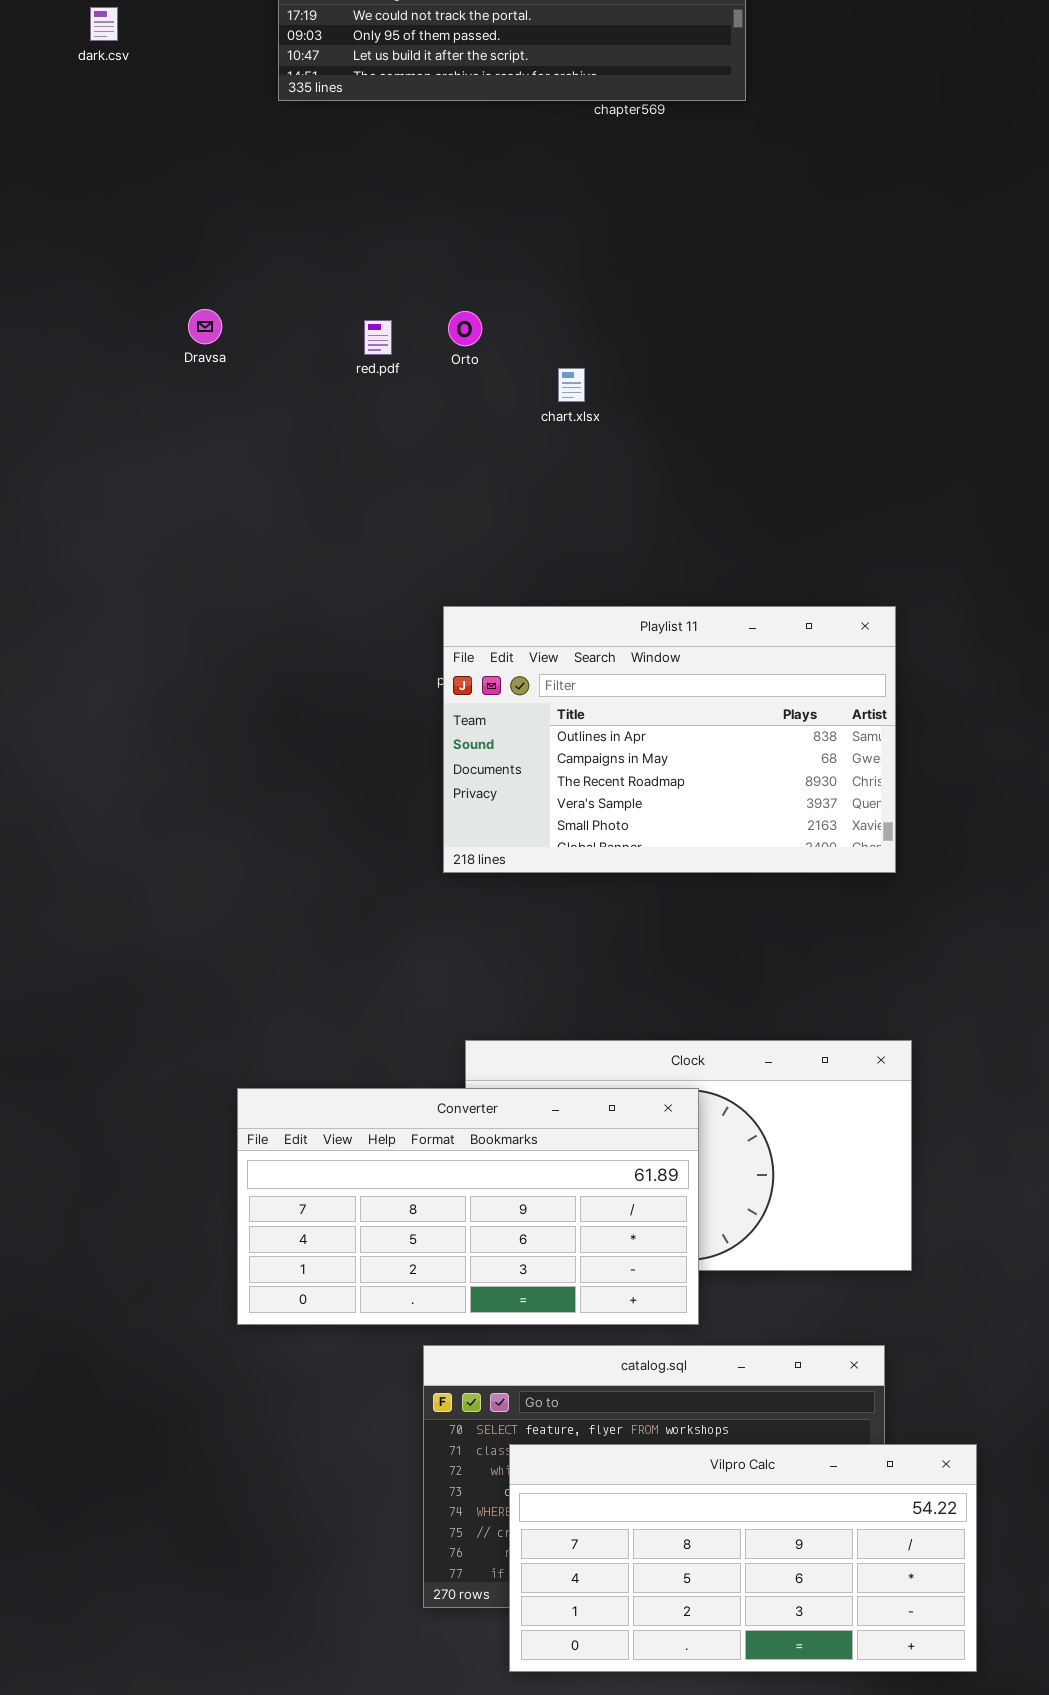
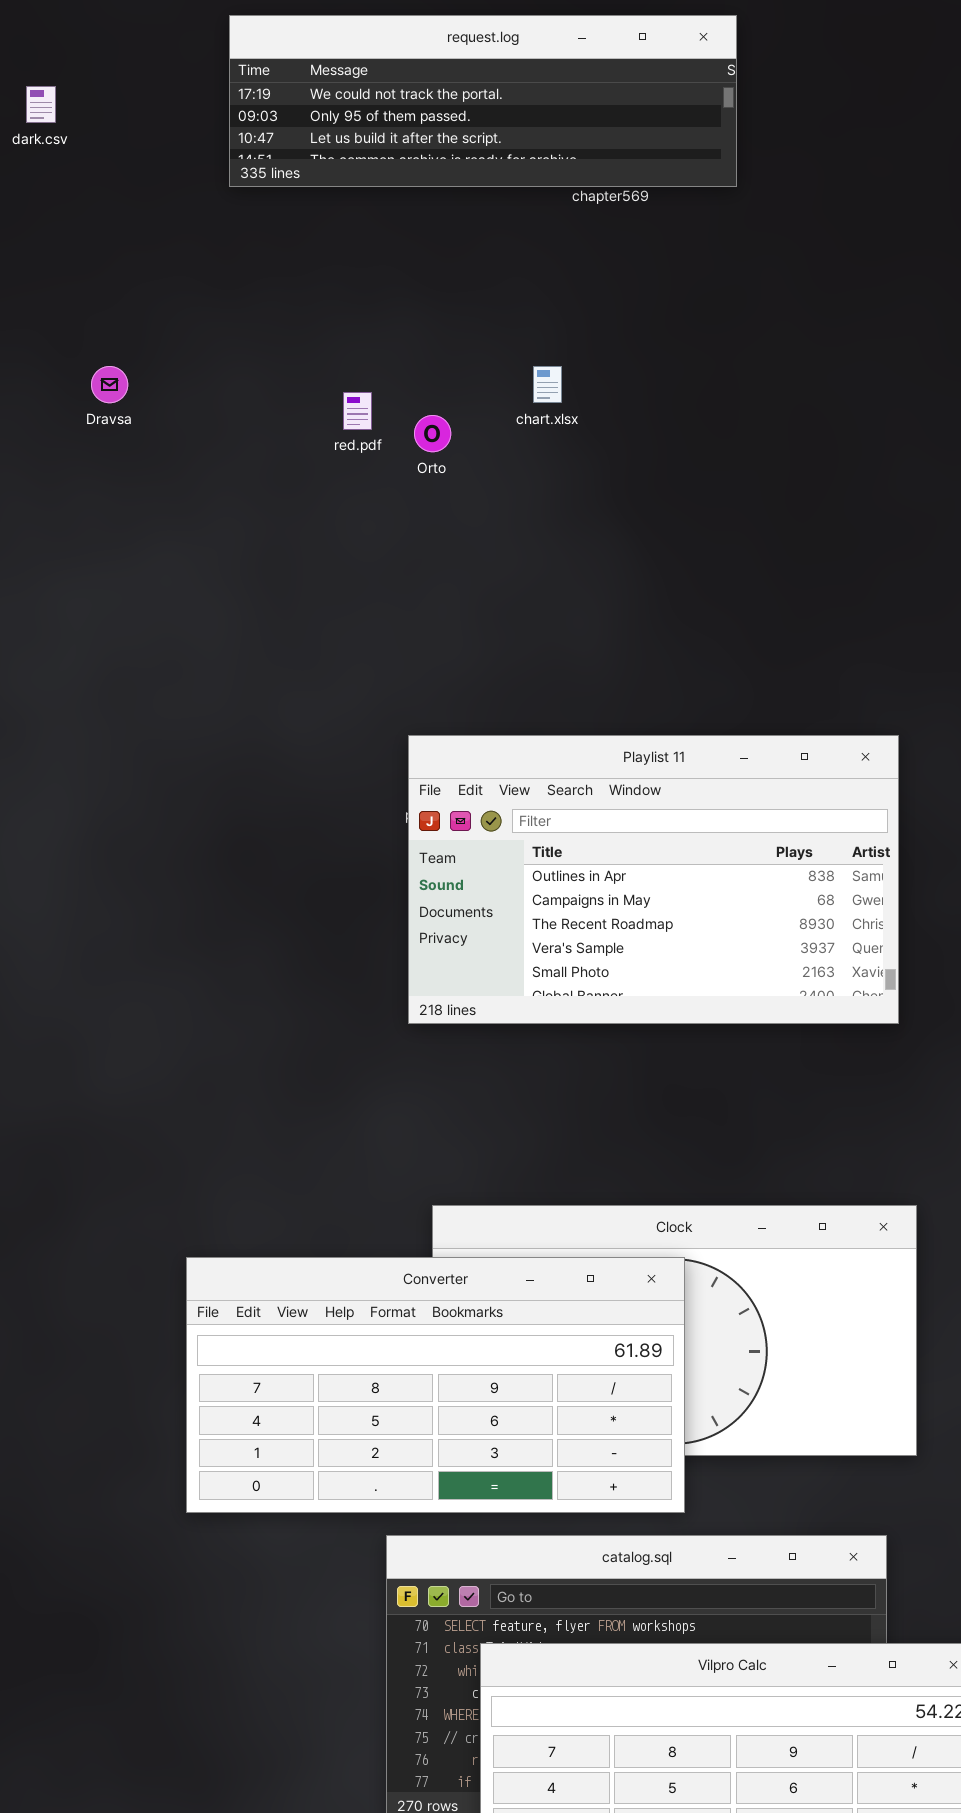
Dravsa: [188,309,222,344] -> [91,366,128,403], moved
red.pdf: [364,320,392,355] -> [343,392,372,430], moved
chart.xlsx: [558,368,585,402] -> [533,366,562,403], moved

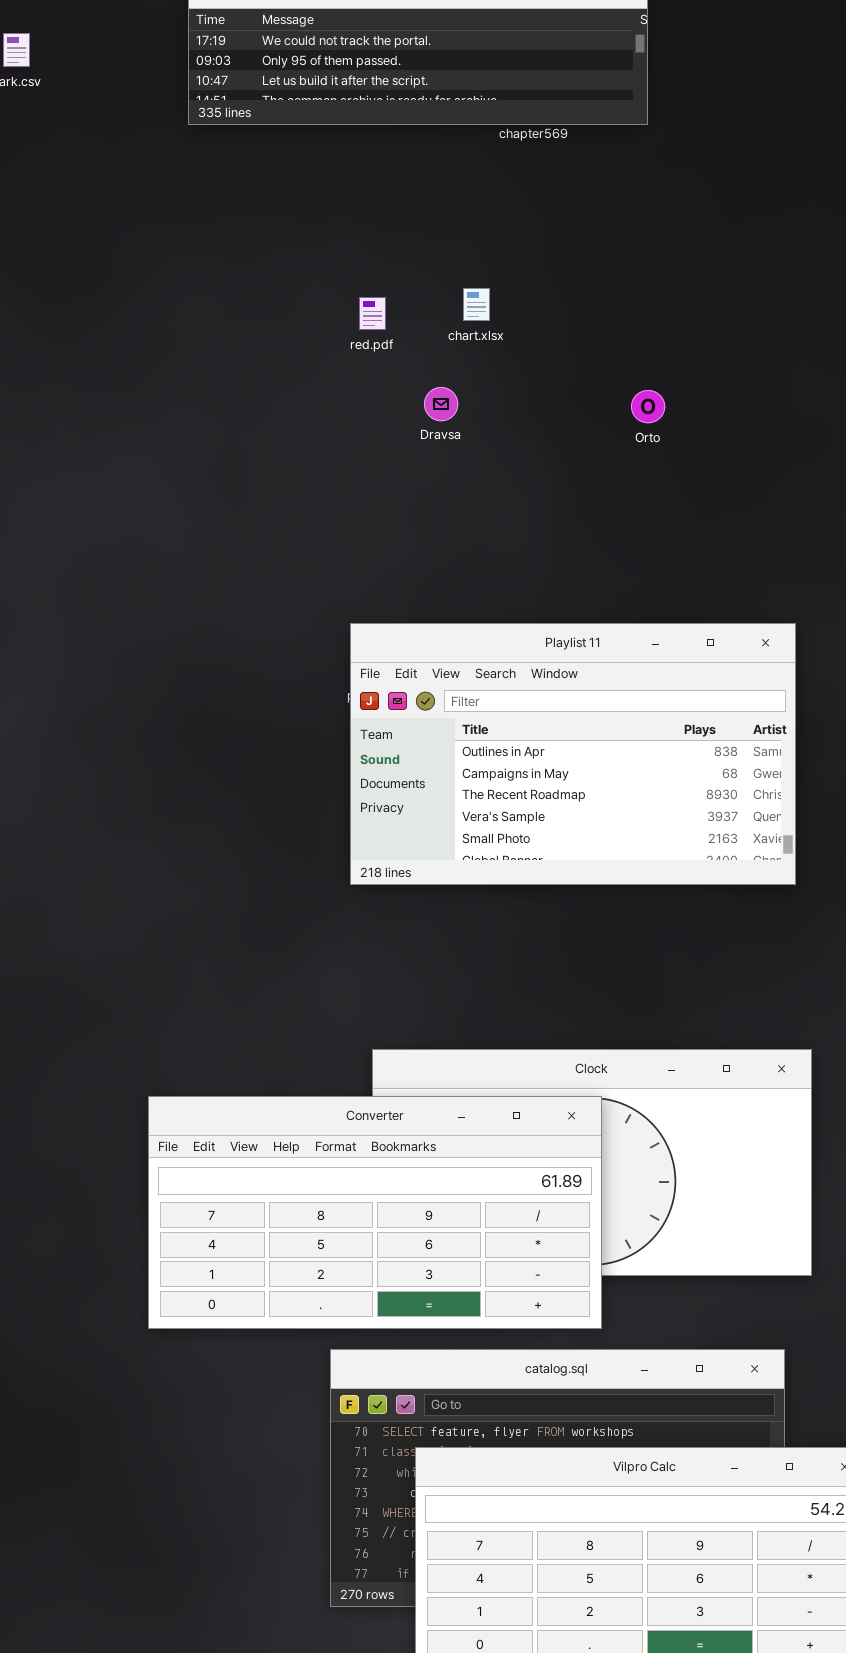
Dravsa: [91,366,128,403] -> [424,387,458,421], moved
red.pdf: [343,392,372,430] -> [359,297,386,330], moved
Orto: [414,415,451,452] -> [631,390,665,423], moved

